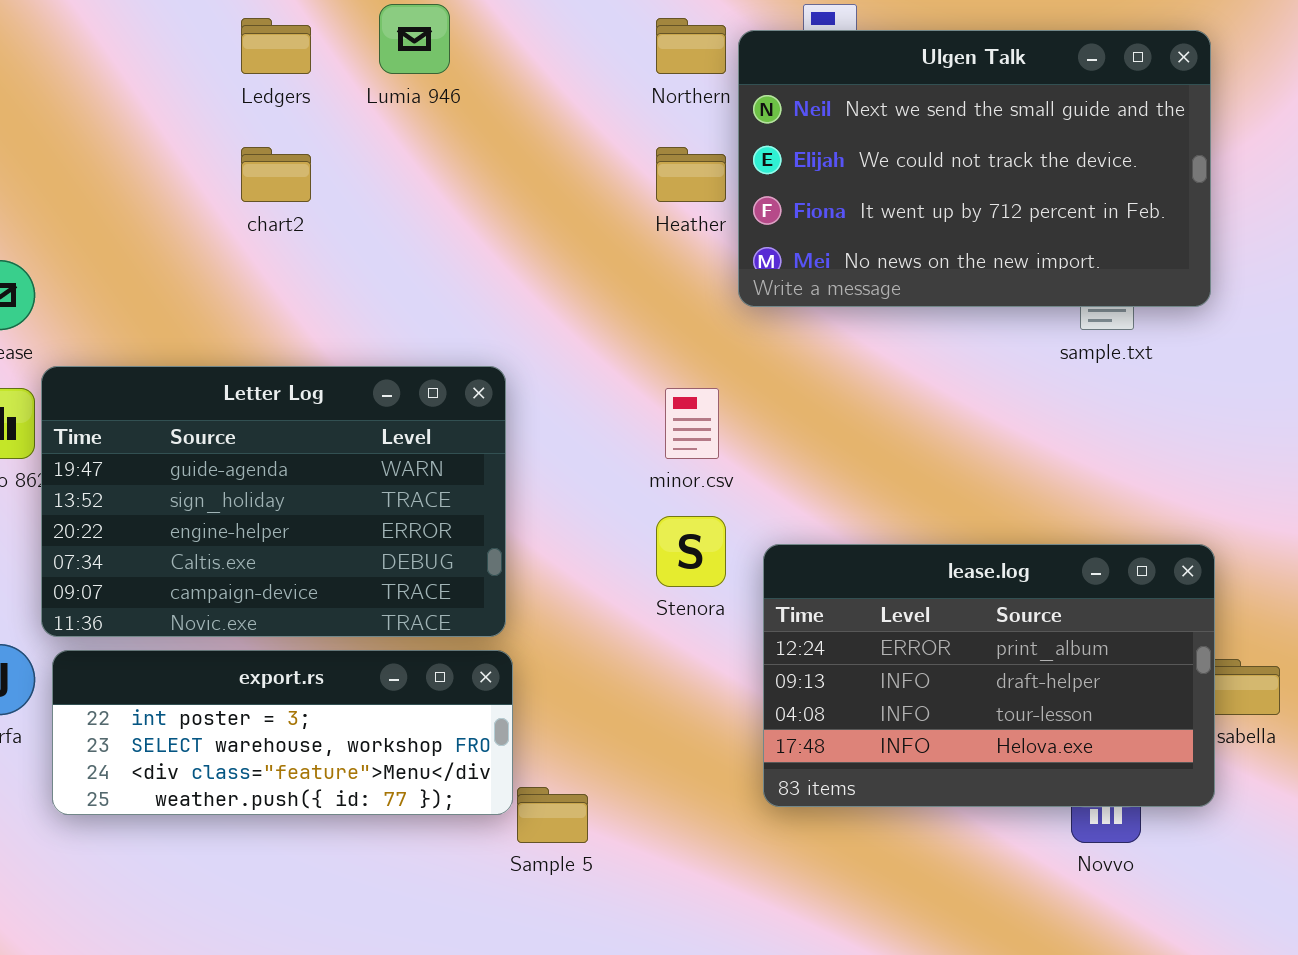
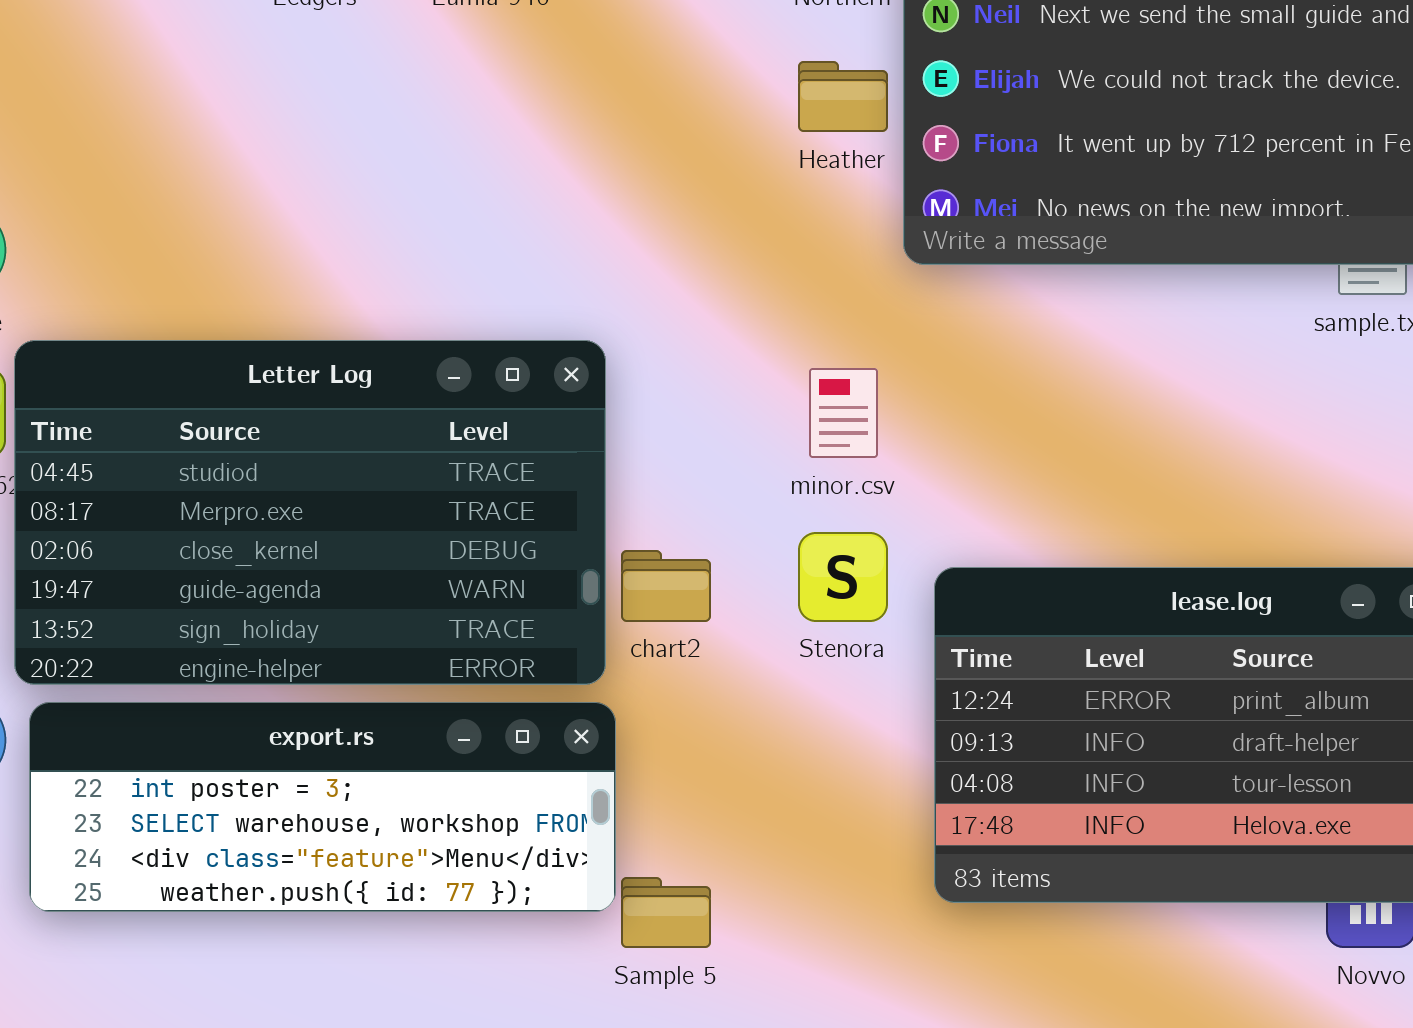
chart2: [241,147,311,202] -> [621,550,711,622], moved
Letter Log: [41,366,506,637] -> [14,340,606,685], scrolled up 3 rows

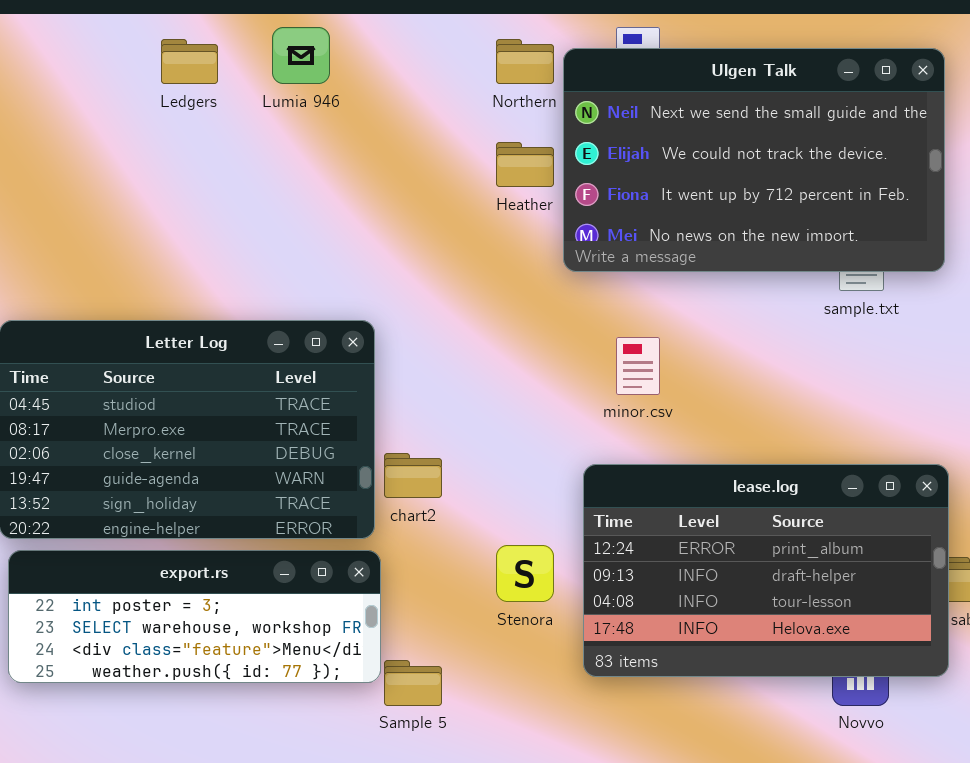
minor.csv: [809,368,878,458] -> [616,337,660,395], moved
Stenora: [798,532,888,622] -> [496,545,554,602], moved

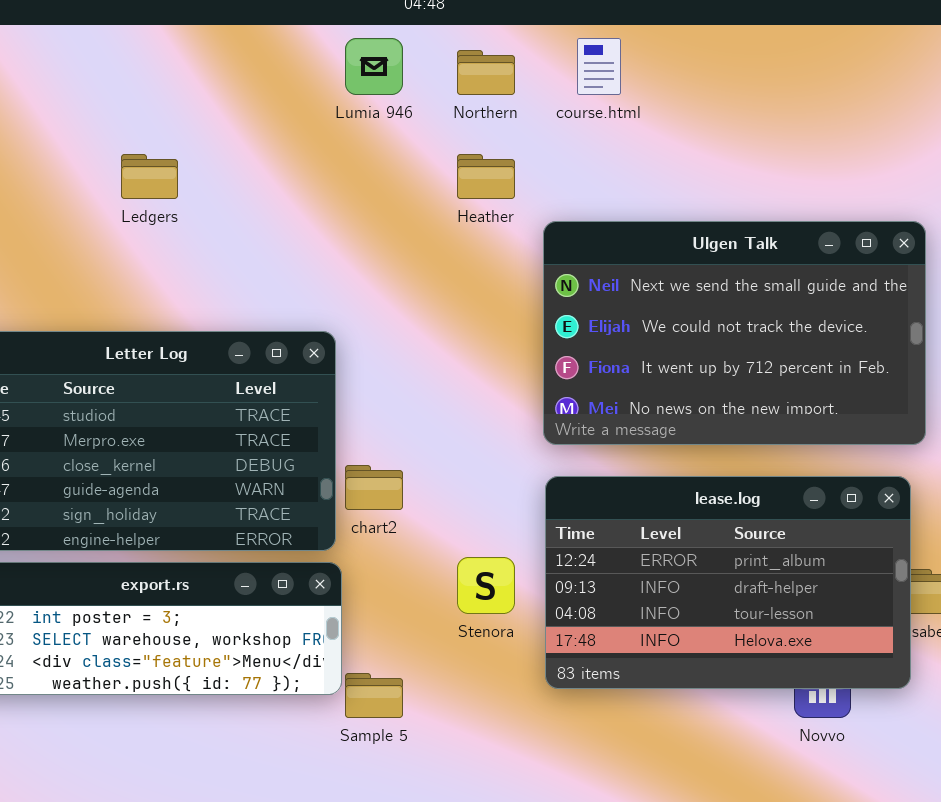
Lumia 946: [272,27,330,84] -> [345,38,403,95], moved
Ledgers: [161,39,218,84] -> [121,154,178,199], moved
Ulgen Talk: [563,48,945,272] -> [543,221,926,445], moved

